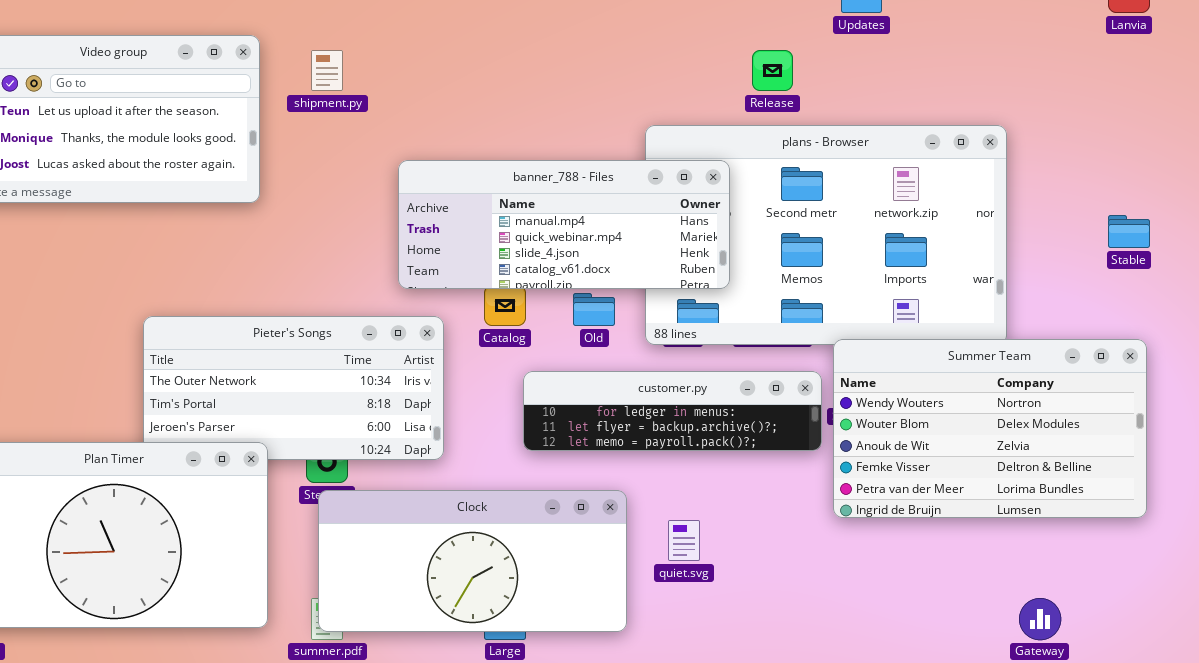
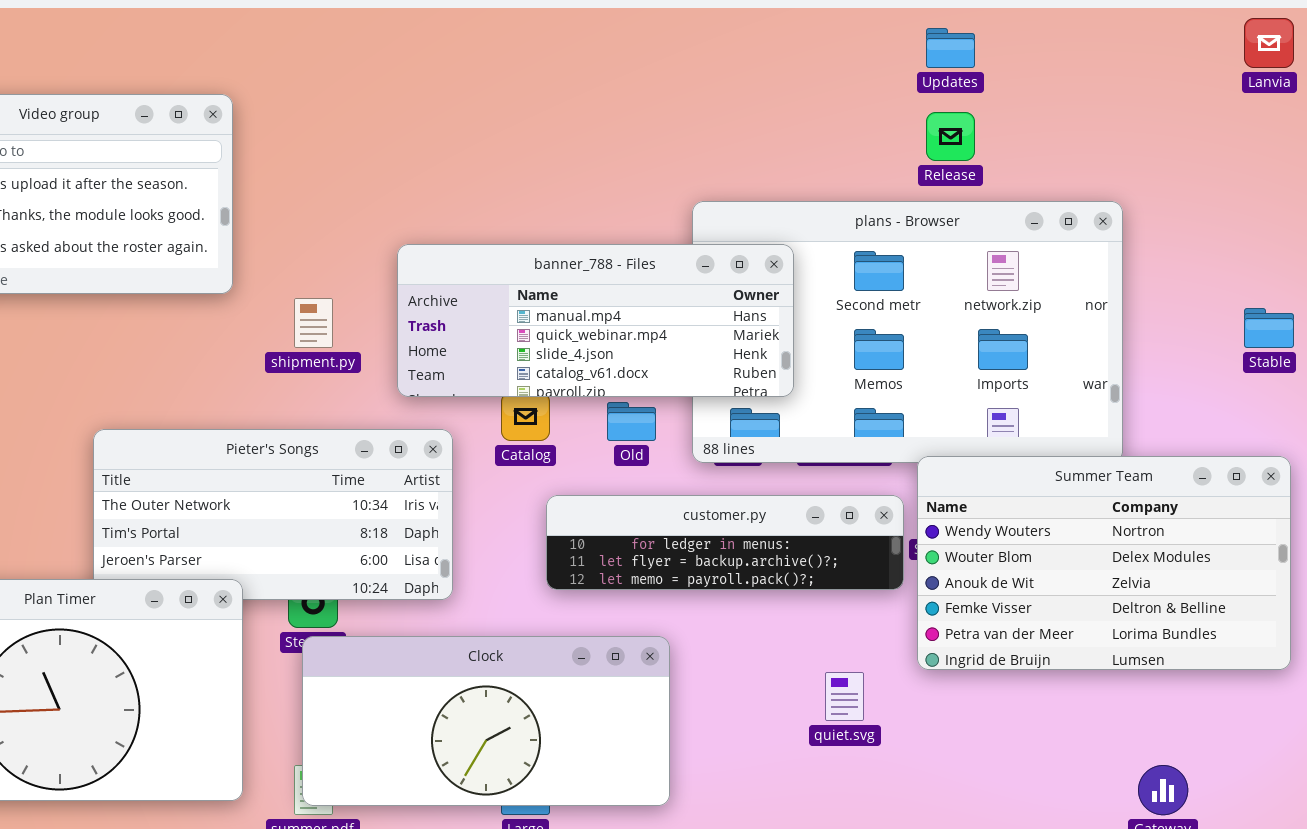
shipment.py: [311,50,343,91] -> [294,298,333,348], moved
Release: [752,50,793,91] -> [926,112,975,161], moved
quiet.svg: [668,520,700,561] -> [825,672,864,721], moved

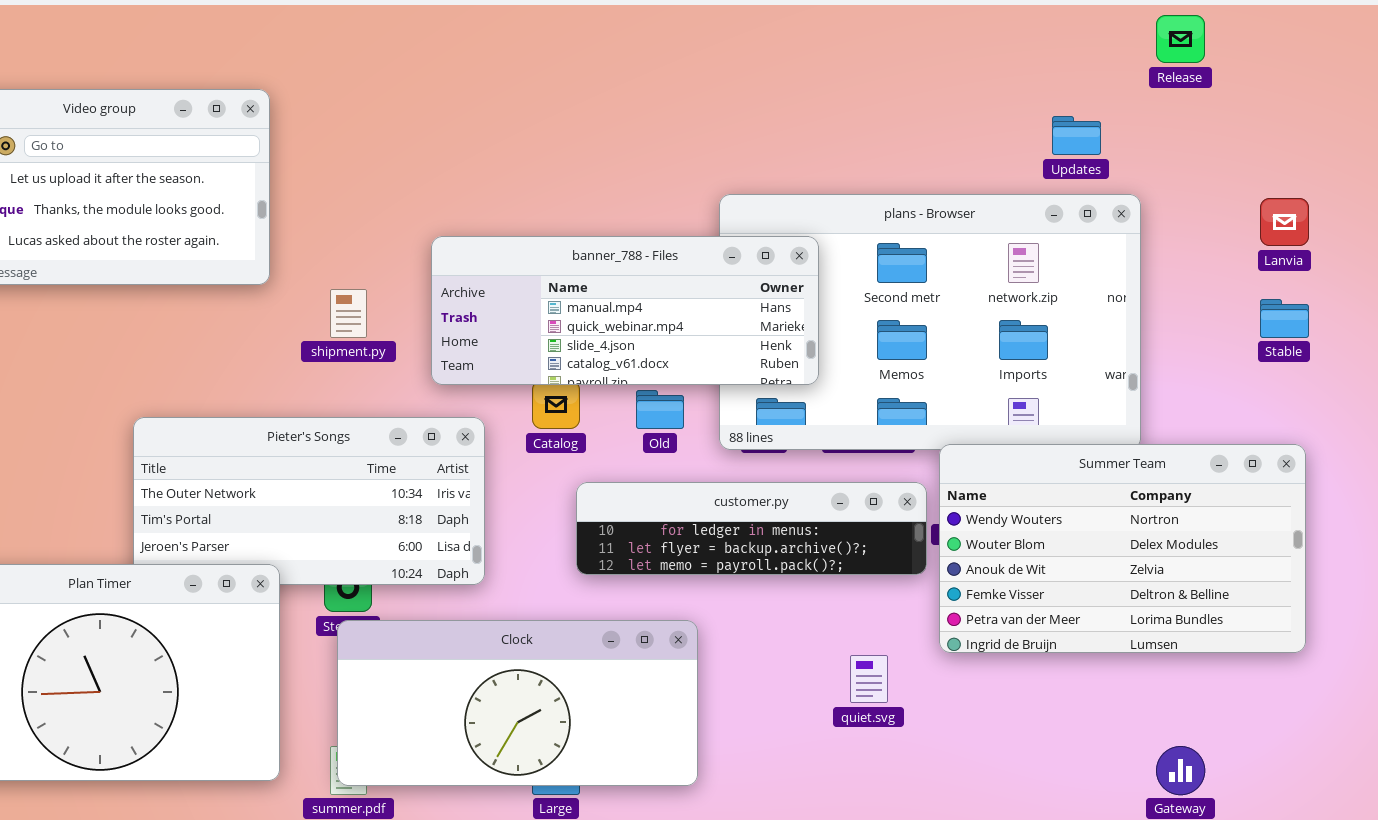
Lanvia: [1244,18,1294,68] -> [1260,198,1309,246], moved
Updates: [926,28,975,68] -> [1052,116,1101,155], moved
Release: [926,112,975,161] -> [1156,15,1205,63], moved

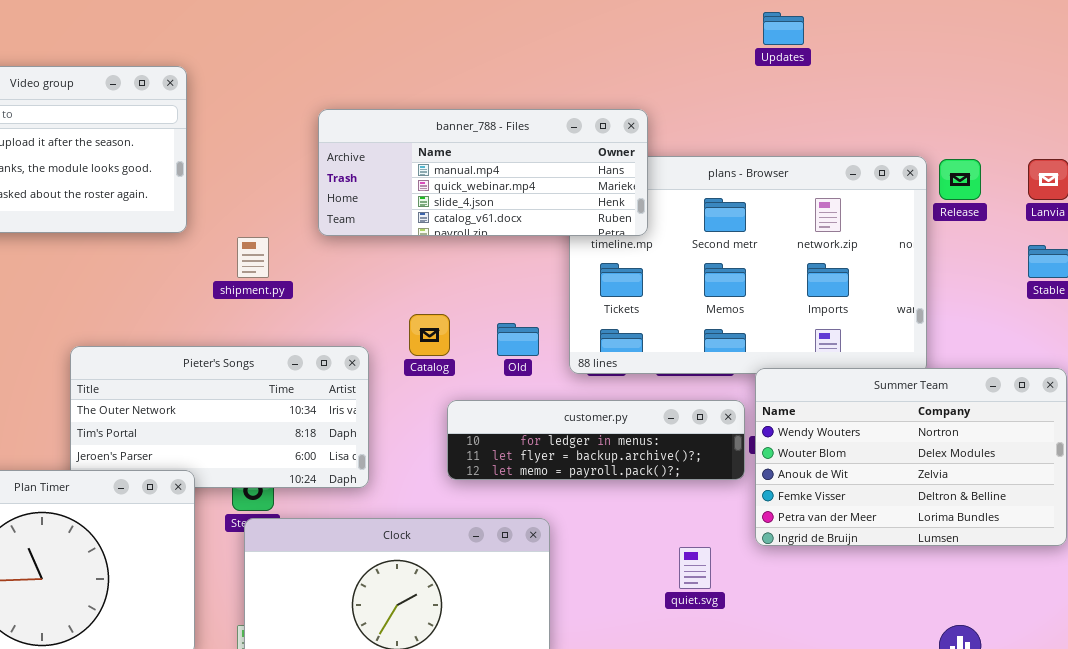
Release: [1156,15,1205,63] -> [939,159,981,200], moved
Updates: [1052,116,1101,155] -> [763,12,804,45], moved
banner_788 - Files: [431,236,819,385] -> [318,109,648,236], moved

